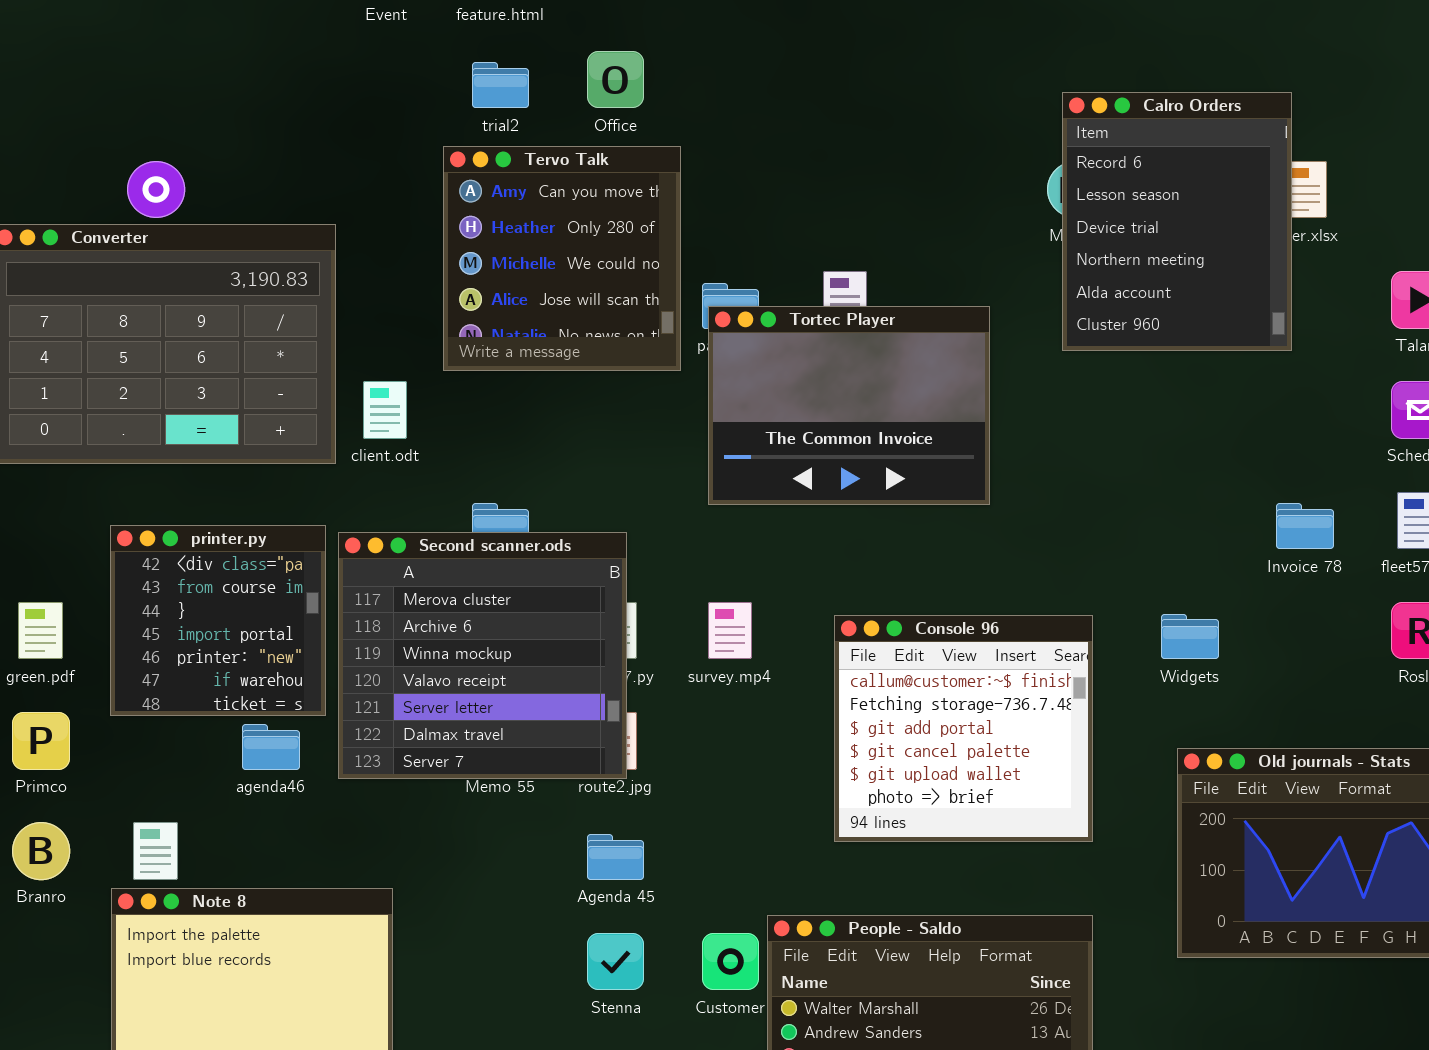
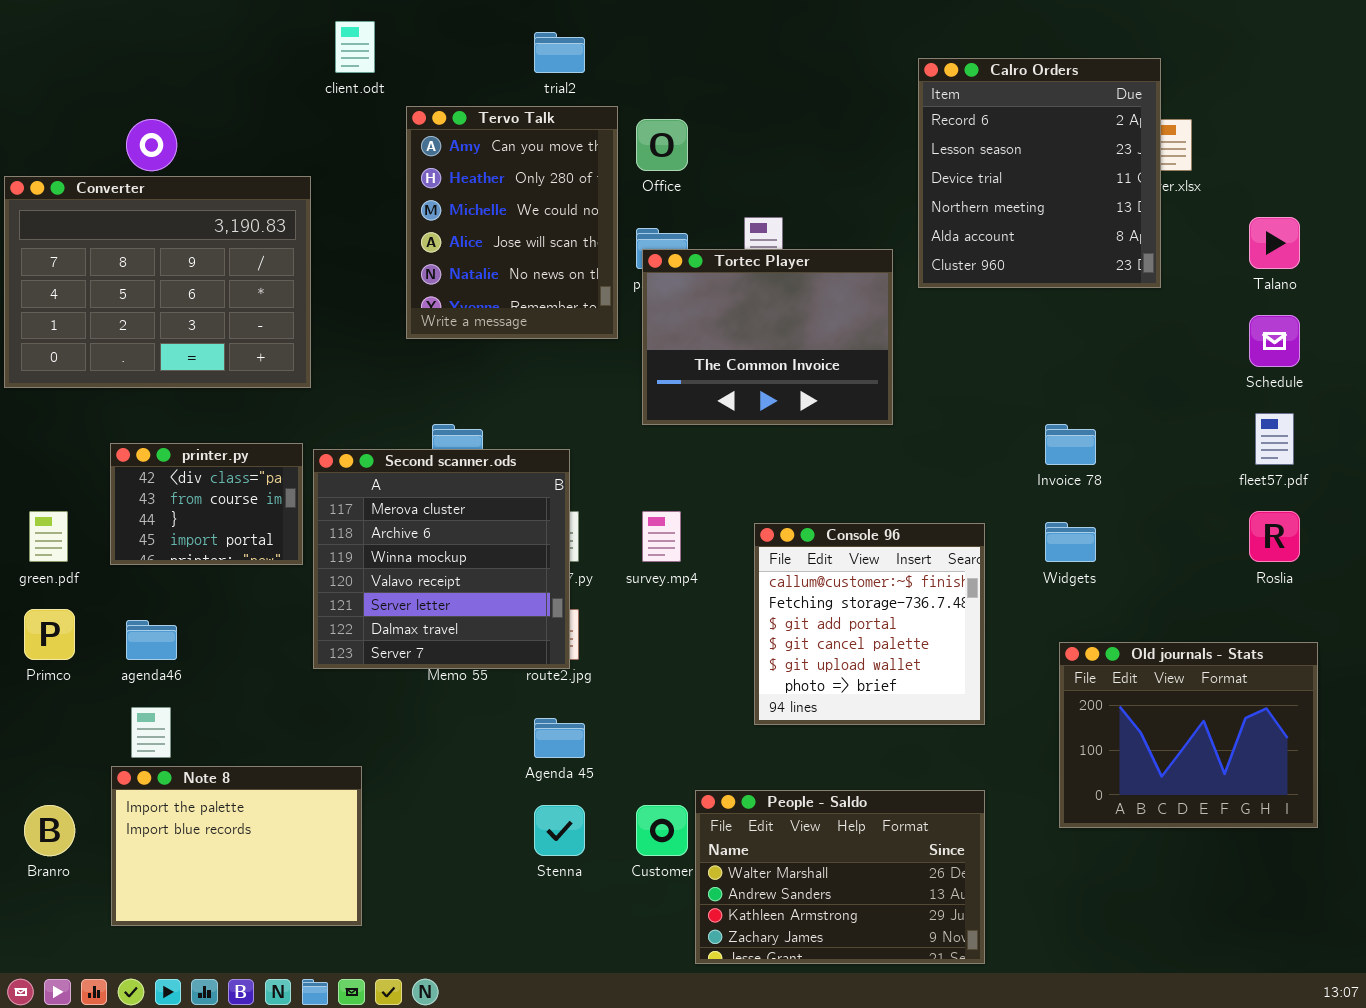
Office: [587,51,644,108] -> [636,119,688,171], moved
trial2: [472,62,529,108] -> [534,32,585,73], moved
Calro Orders: [1062,92,1292,351] -> [918,58,1161,288], resized
Tervo Talk: [443,146,681,371] -> [406,106,618,339], resized
client.odt: [363,381,407,439] -> [335,21,375,73], moved
Invoice 78: [1276,503,1334,549] -> [1045,424,1096,465], moved
printer.py: [110,525,326,716] -> [110,443,303,565], resized
agenda46: [242,724,300,770] -> [126,620,177,660], moved
Branro: [12,822,70,880] -> [24,805,75,856], moved

